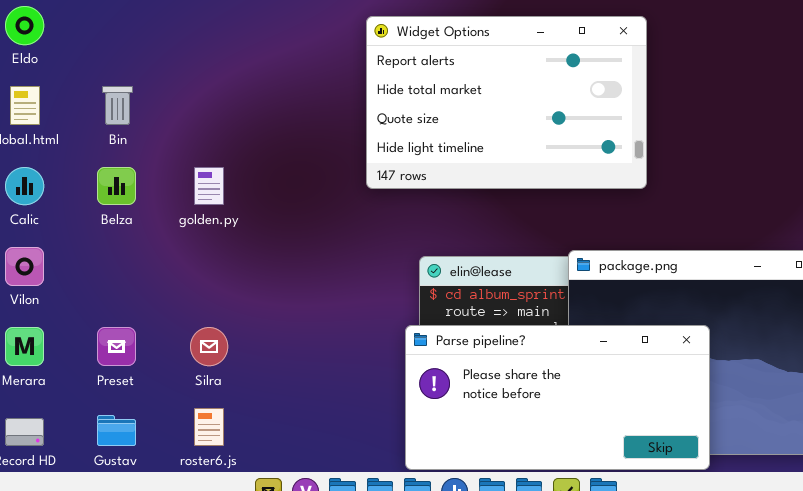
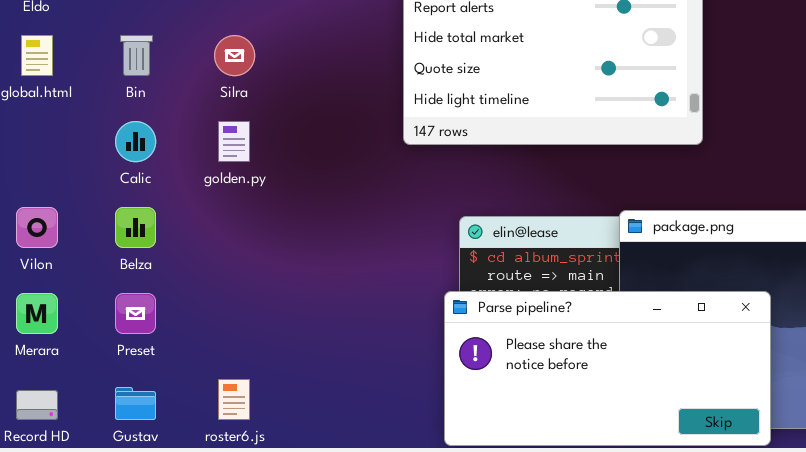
Calic: [5,167,44,205] -> [115,121,156,162], moved
Belza: [97,167,136,205] -> [115,207,156,248], moved
Silra: [190,327,228,366] -> [214,35,255,76], moved

